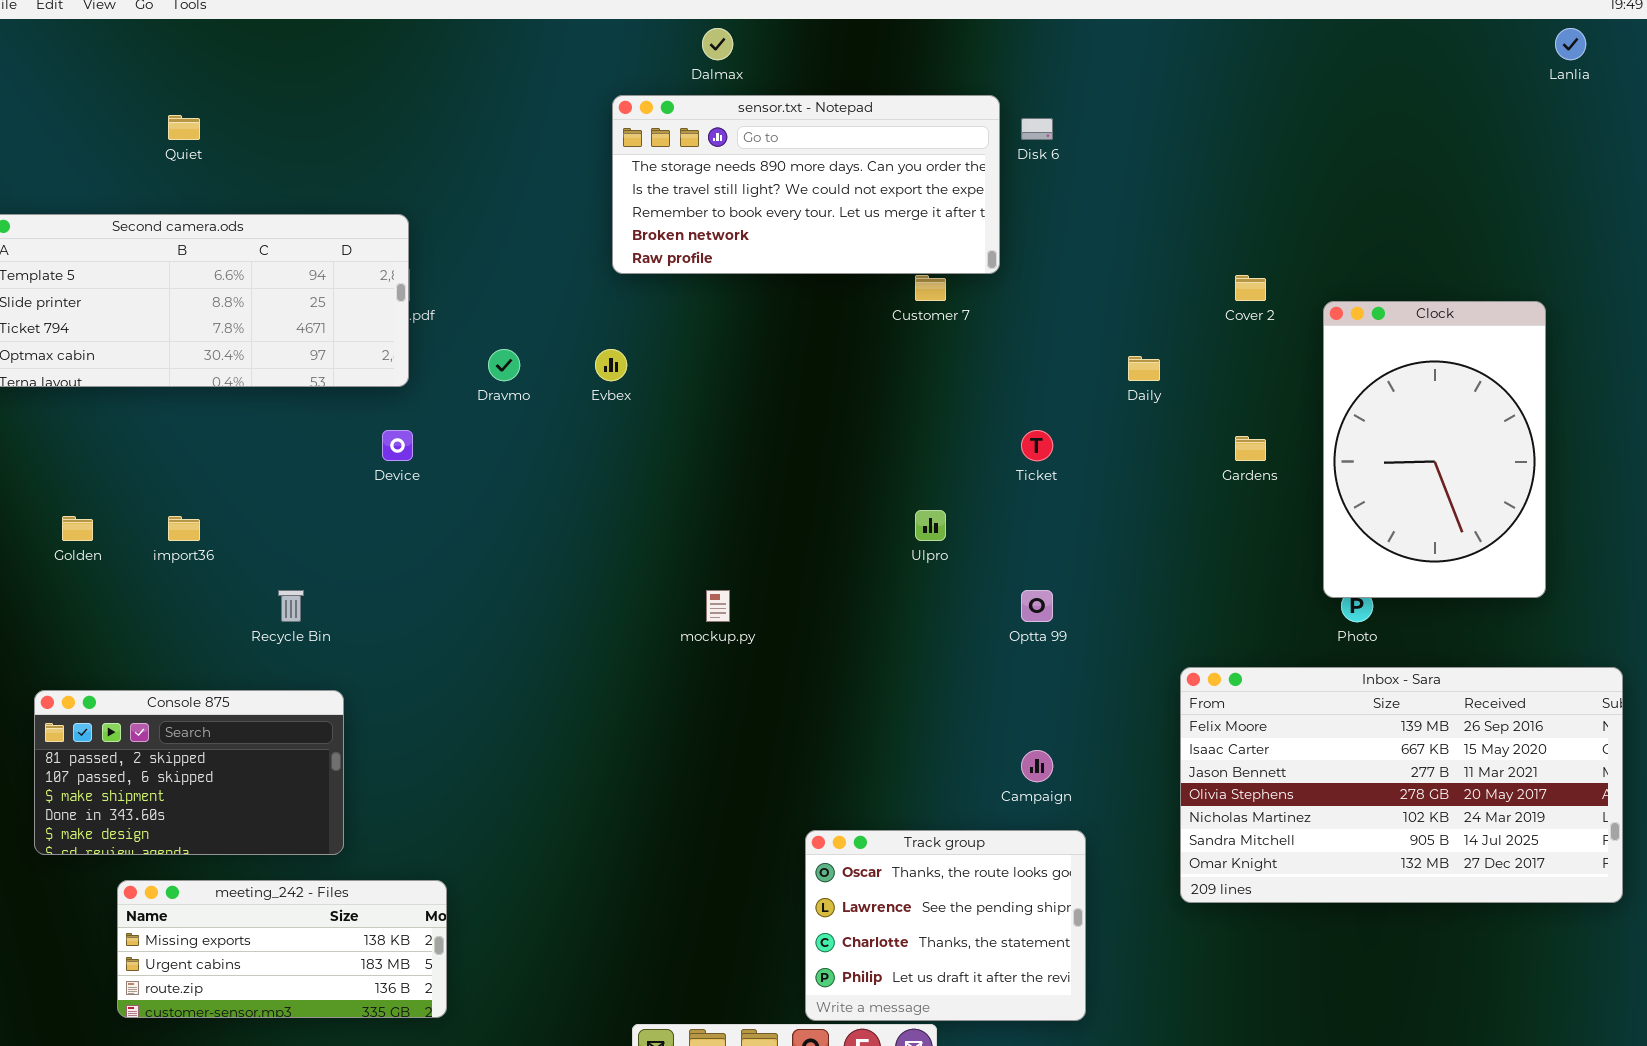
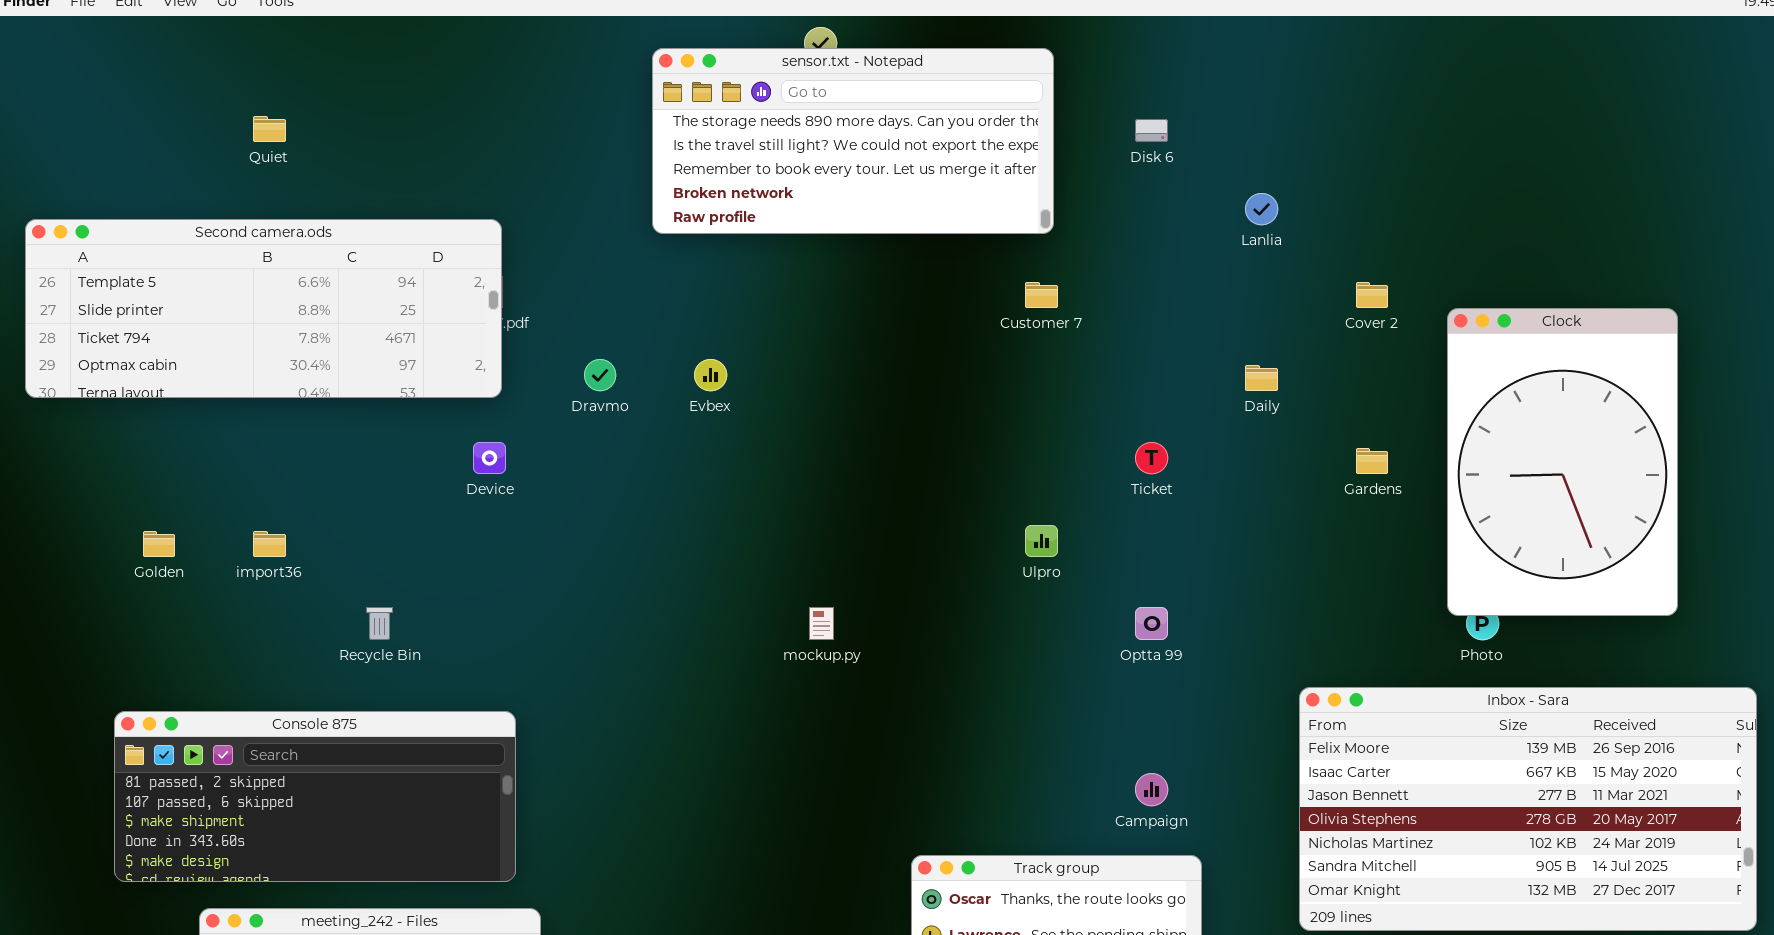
Lanlia: [1555,28,1586,60] -> [1245,193,1278,225], moved
sensor.txt - Notepad: [612,95,1000,274] -> [652,48,1054,234], moved
Console 875: [34,690,344,855] -> [114,711,516,882], resized

